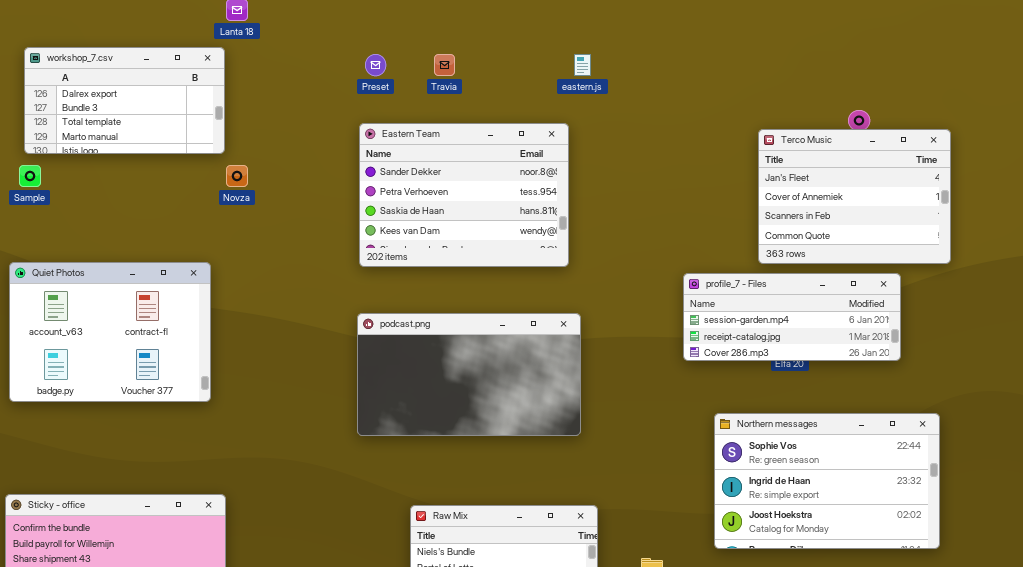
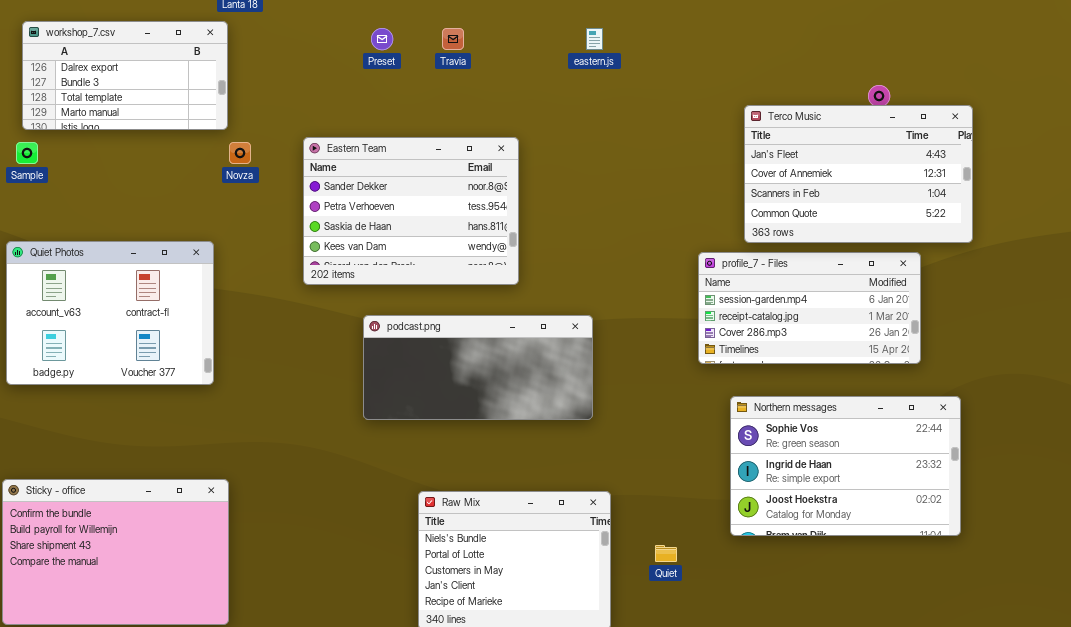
Eastern Team: [359,123,569,267] -> [303,137,519,285], moved
Terco Music: [758,129,951,264] -> [744,105,973,243], resized
profile_7 - Files: [683,273,901,361] -> [698,252,921,364], resized
podcast.png: [357,313,581,436] -> [363,315,593,420], resized

